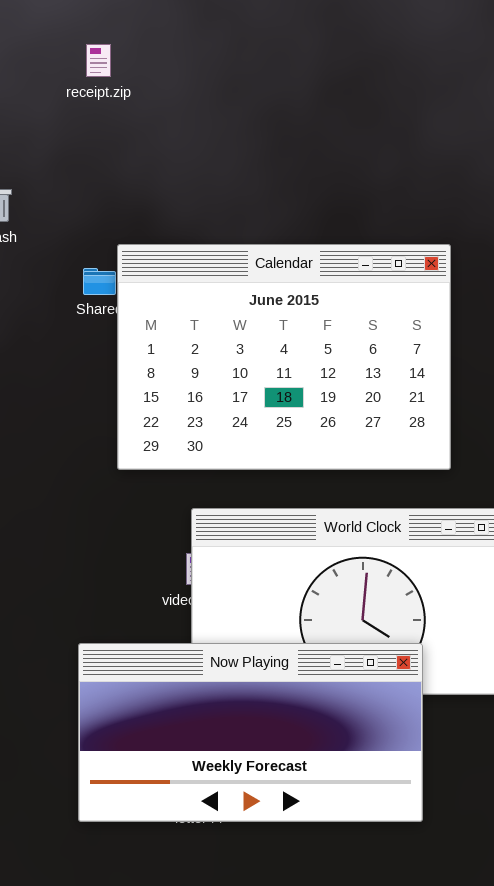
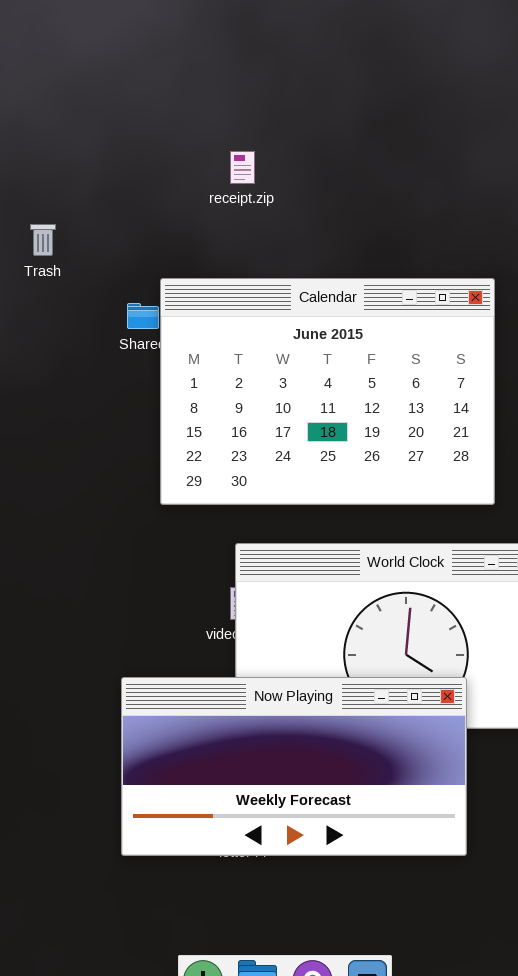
receipt.zip: [86,44,111,77] -> [230,151,255,184], moved

